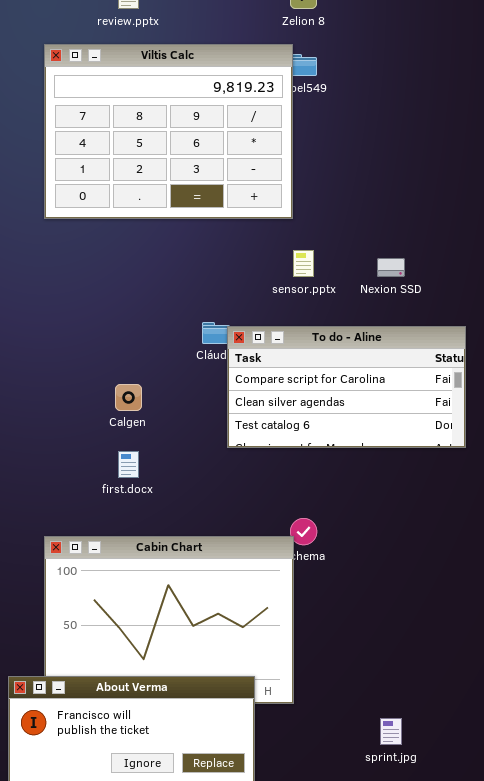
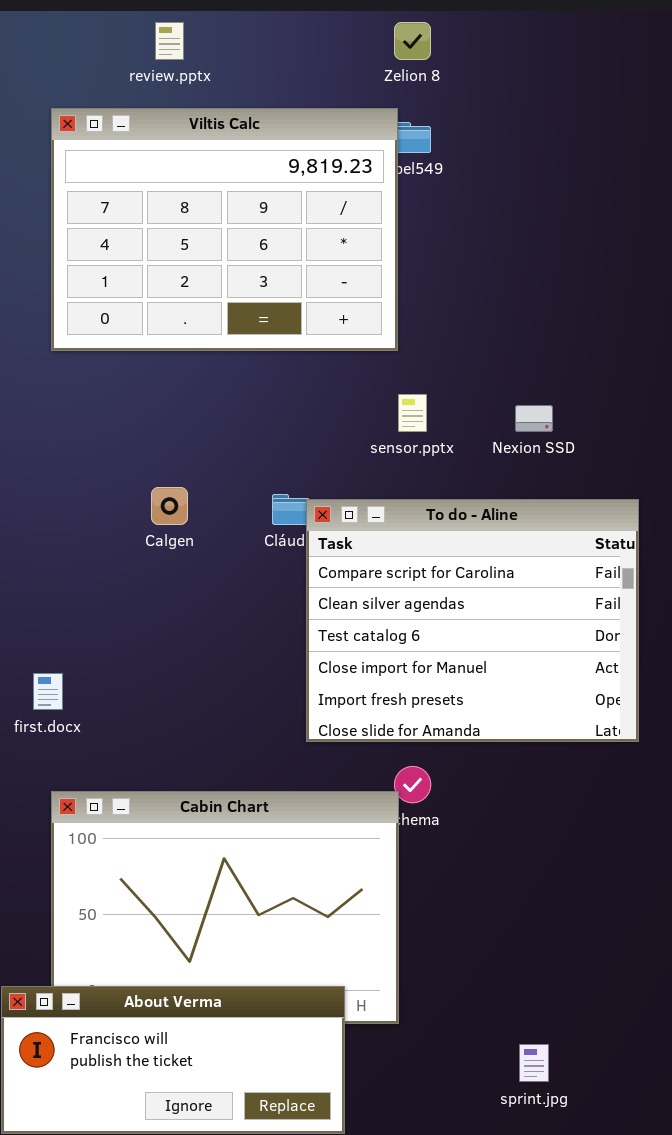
To do - Aline: [227,326,466,448] -> [306,499,639,742], resized
Calgen: [115,384,142,411] -> [151,487,188,525], moved
first.docx: [118,451,139,478] -> [33,673,63,710], moved

